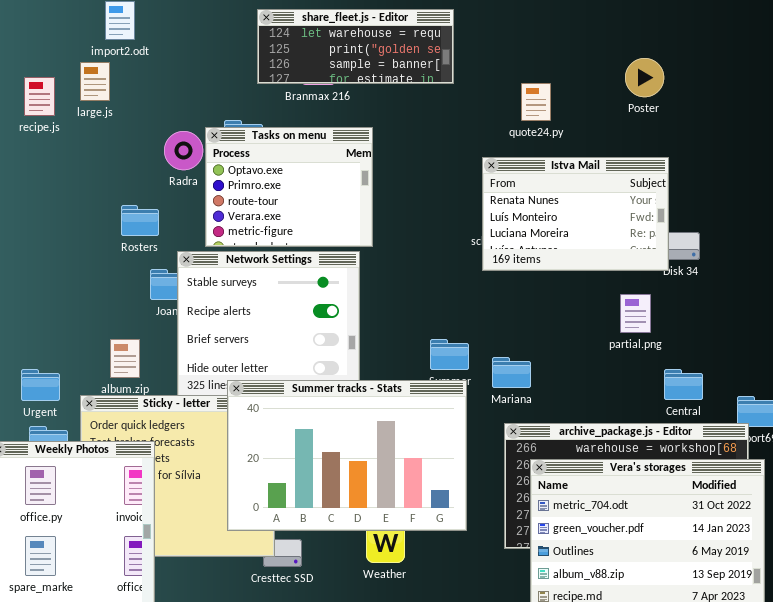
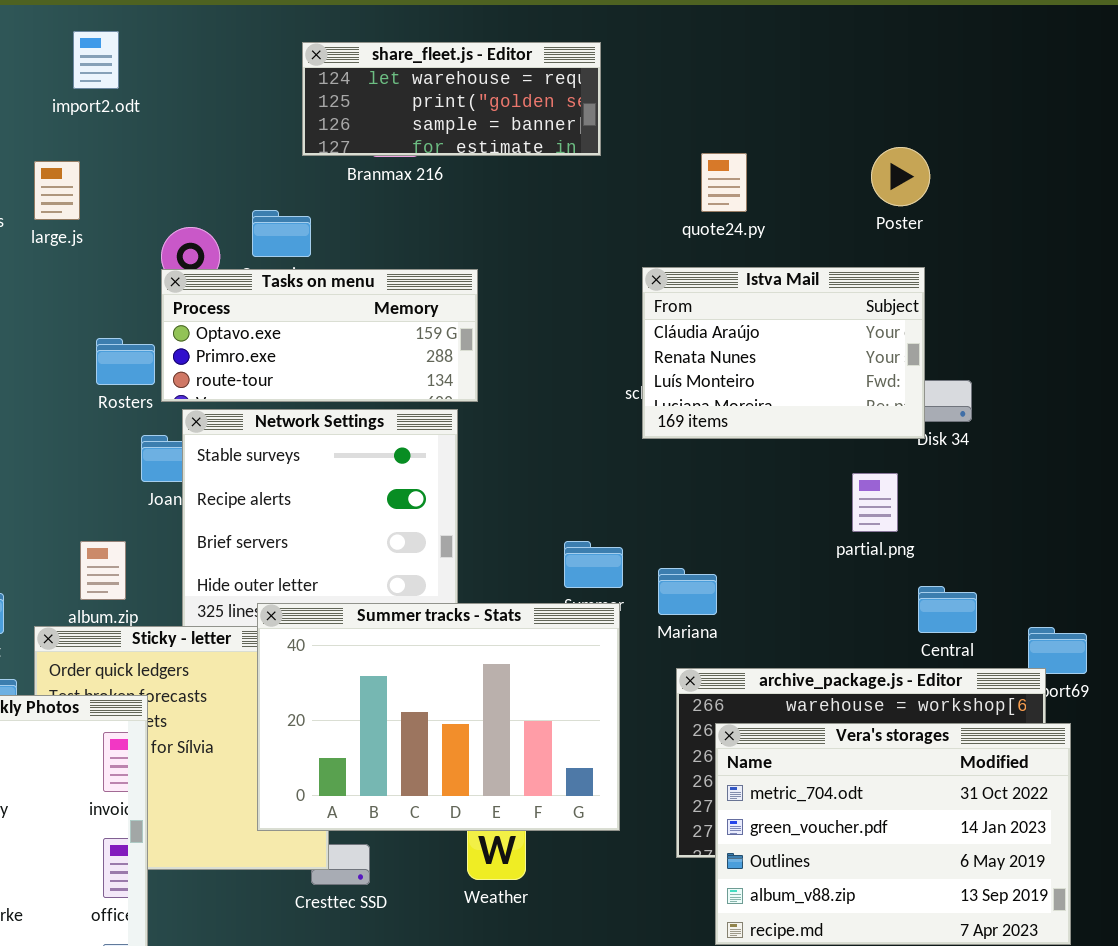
Poster: [625,58,664,97] -> [871,147,930,206], moved
large.js: [80,62,110,101] -> [34,161,80,220], moved
Tasks on menu: [205,127,373,247] -> [161,269,478,402], resized
Istva Mail: [482,157,669,271] -> [642,267,925,439], scrolled up 1 row

